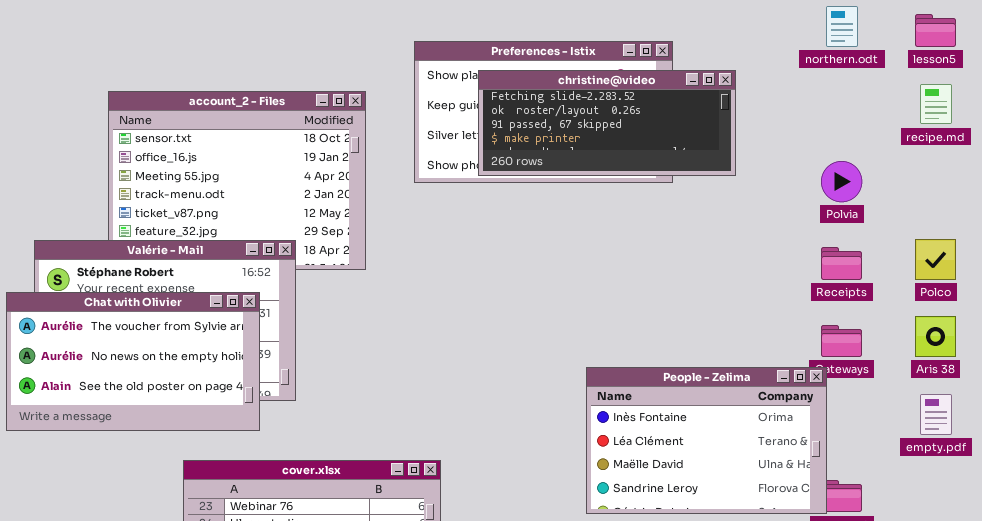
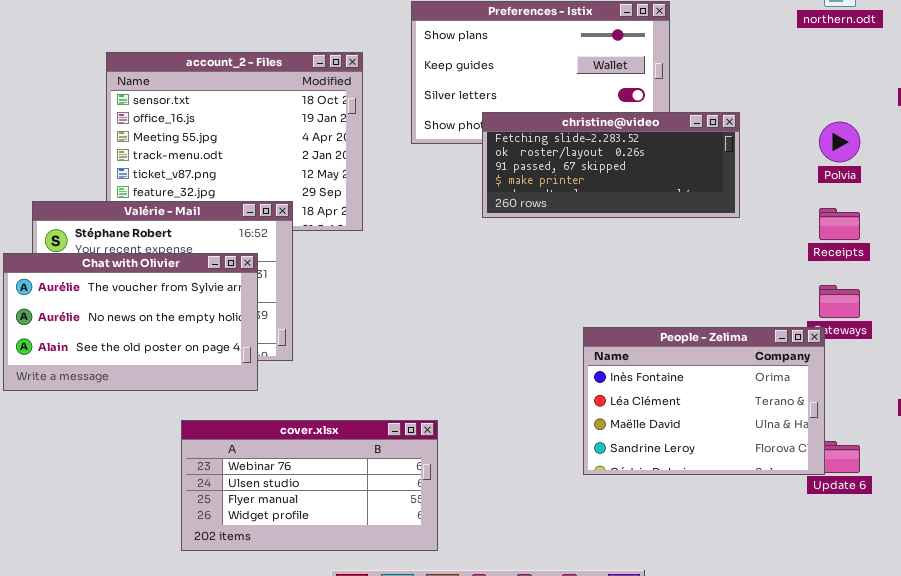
christine@video: [478,70,736,176] -> [482,112,740,218], moved

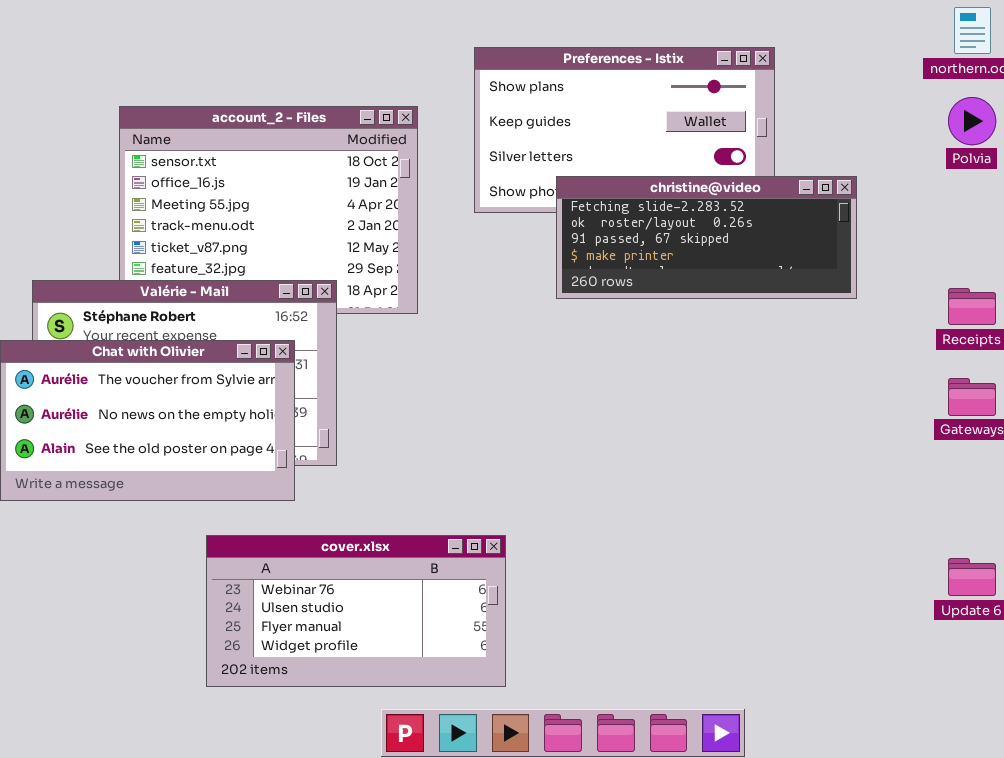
Polvia: [819,122,860,162] -> [948,97,996,145], moved
People - Zelima: [583,327,825,475] -> none, closed

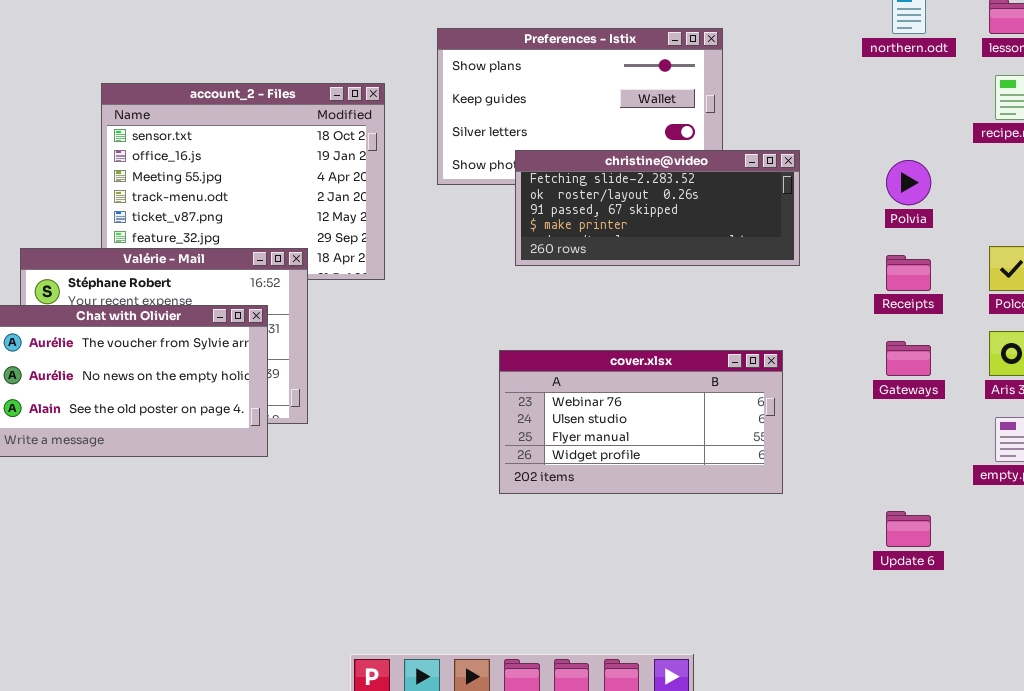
Polvia: [948,97,996,145] -> [886,160,931,205], moved
cover.xlsx: [206,535,506,687] -> [499,350,783,494], moved

